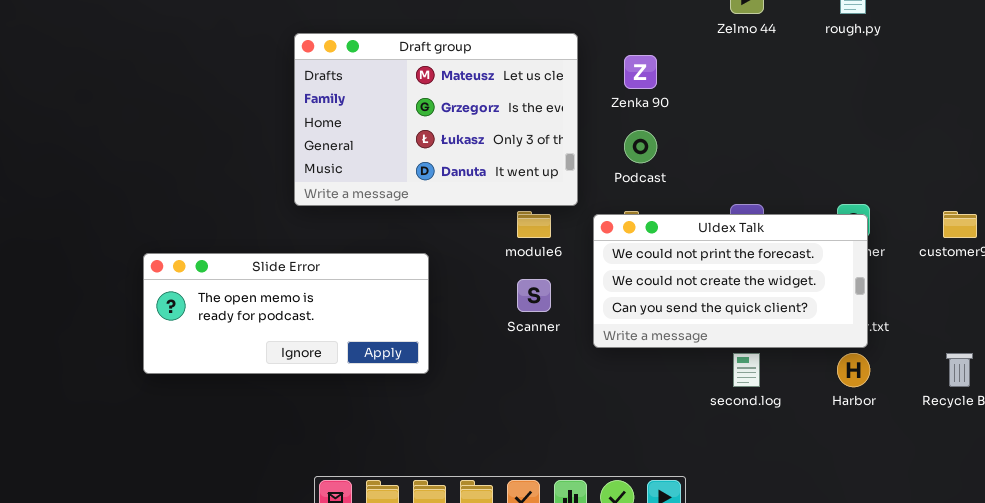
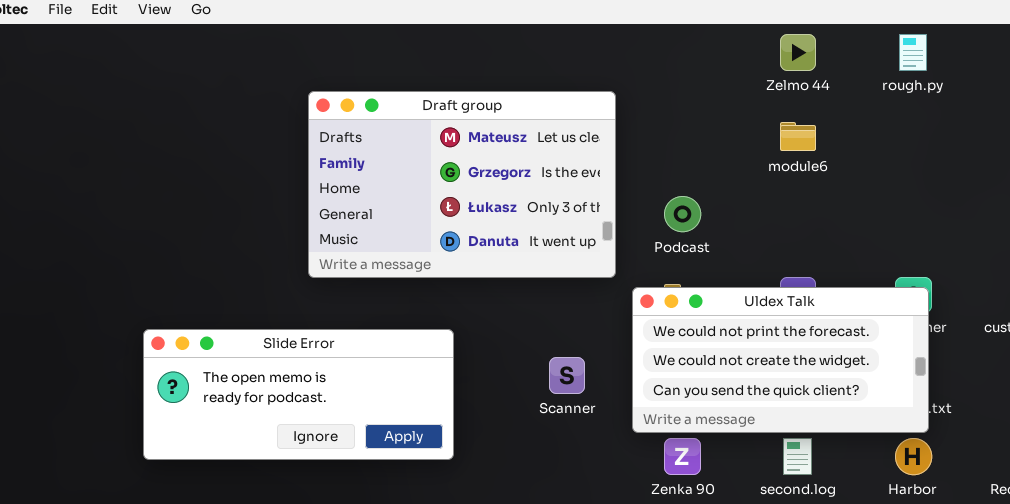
Zenka 90: [624,55,657,89] -> [664,438,701,475], moved
module6: [517,211,551,238] -> [780,122,816,151], moved

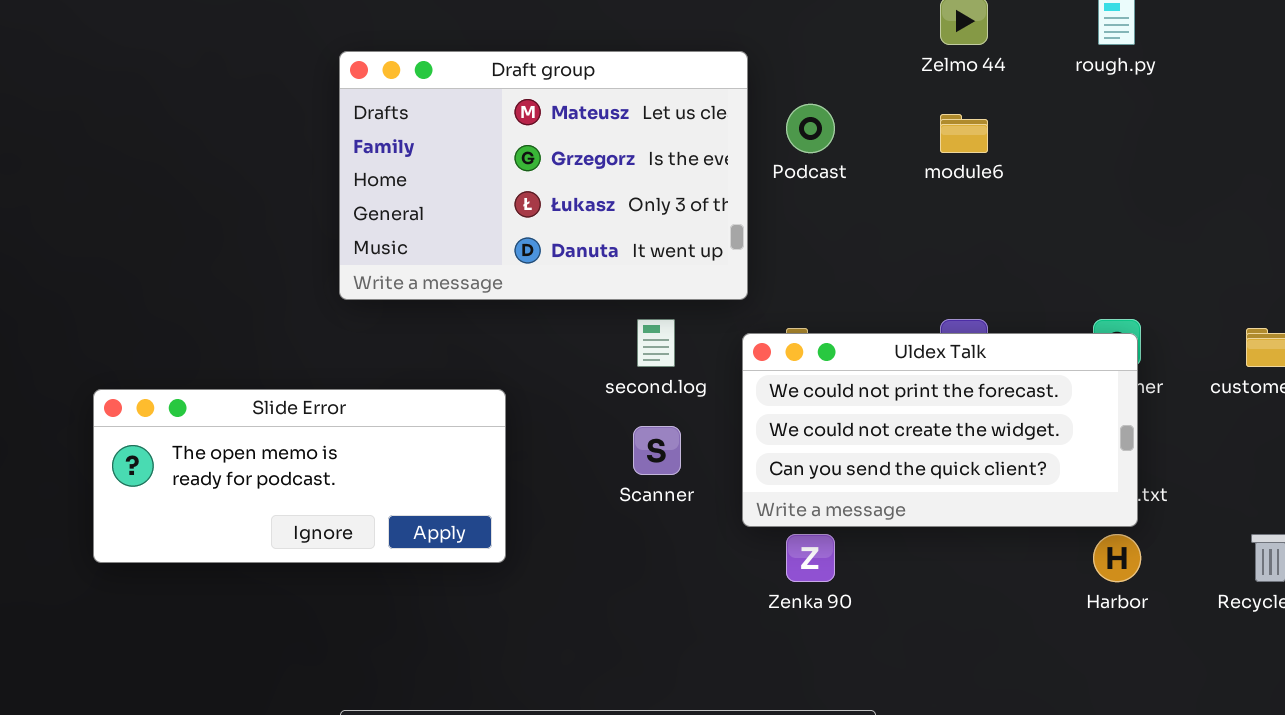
Draft group: [308,91,616,278] -> [339,51,748,300], moved
Podcast: [664,196,701,232] -> [786,104,835,153], moved
second.log: [783,438,812,475] -> [637,319,675,367], moved

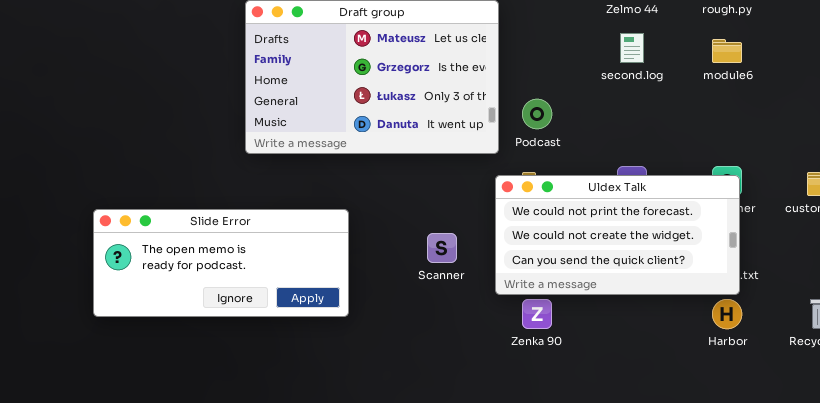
Podcast: [786,104,835,153] -> [522,99,552,129], moved
module6: [940,114,988,153] -> [712,39,742,63], moved
second.log: [637,319,675,367] -> [620,33,644,63], moved

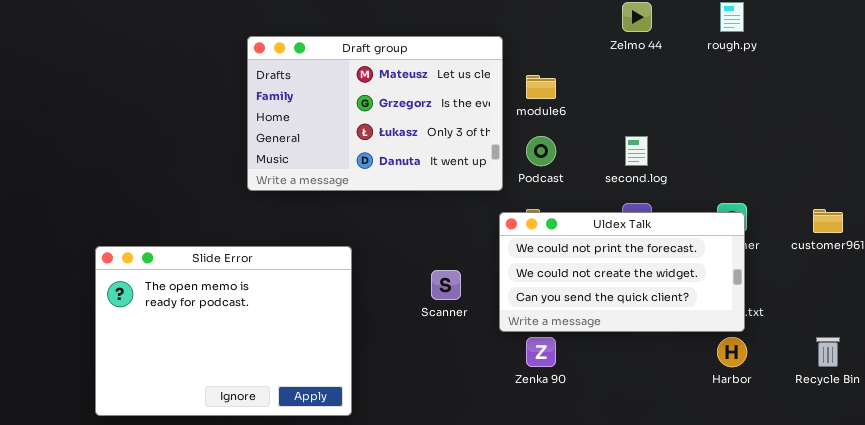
second.log: [620,33,644,63] -> [625,136,648,166], moved
module6: [712,39,742,63] -> [526,75,556,99], moved
Slide Error: [93,209,349,317] -> [95,246,352,416], resized

